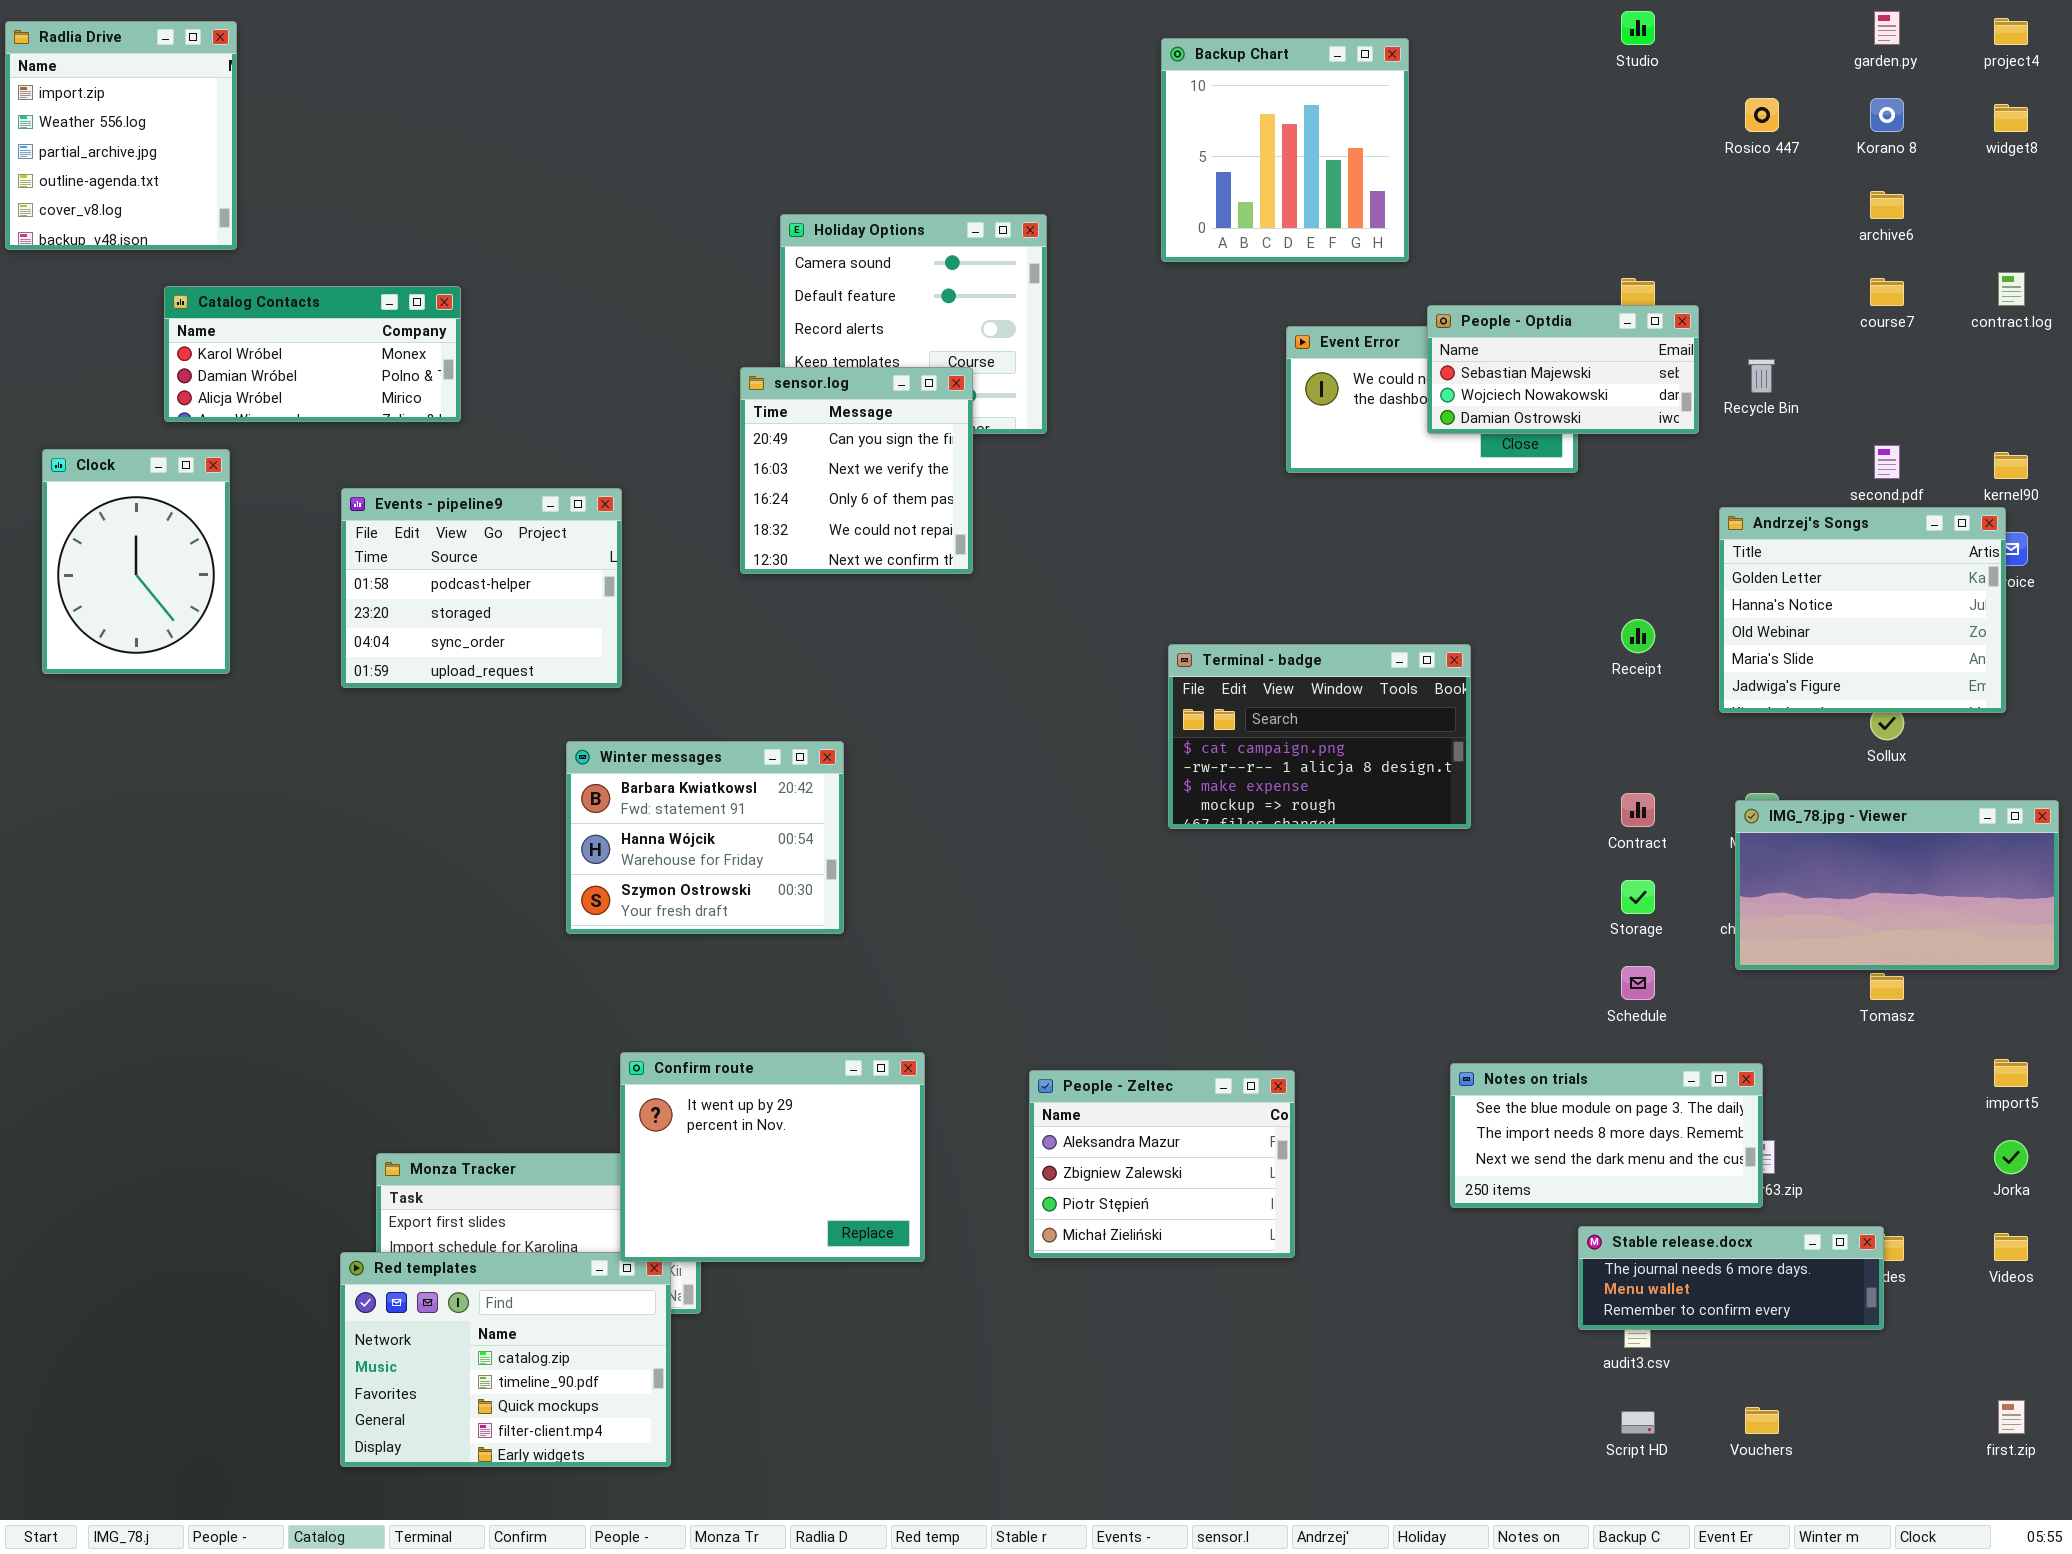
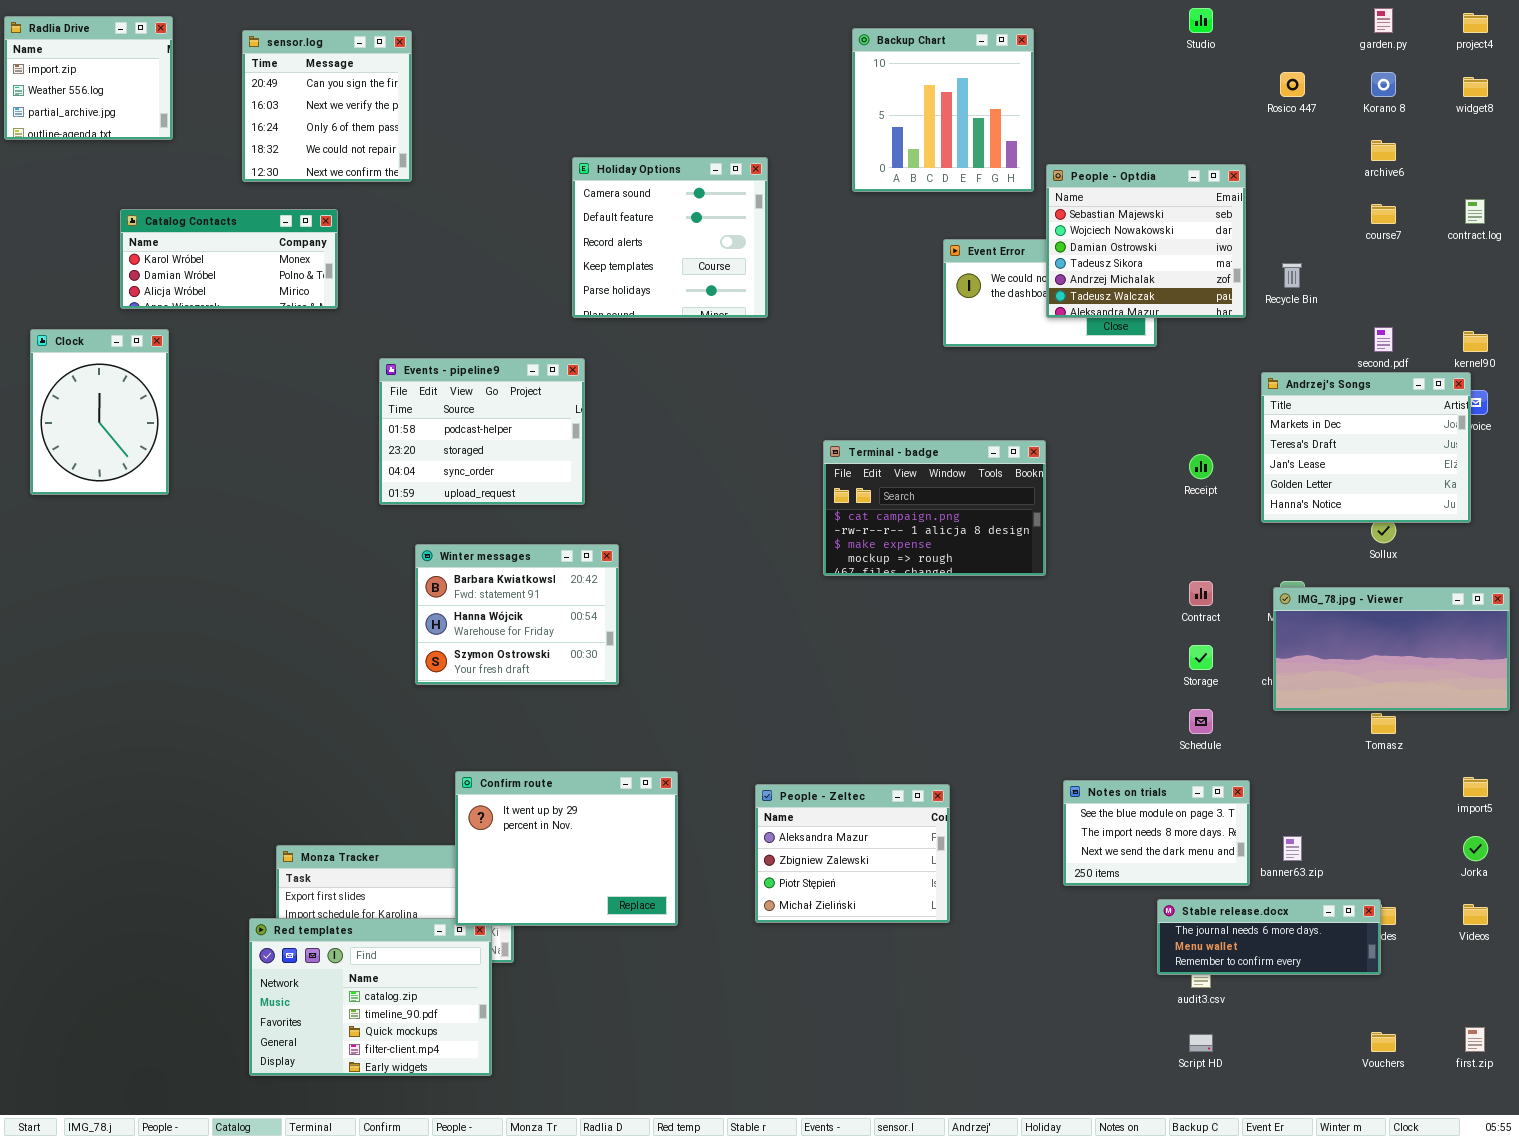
Radlia Drive: [5,21,237,250] -> [4,16,173,140], resized
People - Optdia: [1427,305,1699,434] -> [1046,164,1246,318], resized
sensor.log: [740,367,973,574] -> [242,30,412,182], moved
Events - pipeline9: [341,488,622,688] -> [379,358,585,505], moved
Andrzej's Songs: [1719,507,2006,713] -> [1261,372,1471,523], scrolled up 3 rows
Terminal - badge: [1168,644,1471,829] -> [823,440,1046,576], moved
Notes on trials: [1450,1063,1763,1208] -> [1063,780,1250,886], resized
Vouchers: [1745,1407,1779,1434] -> [1371,1032,1396,1052], moved

